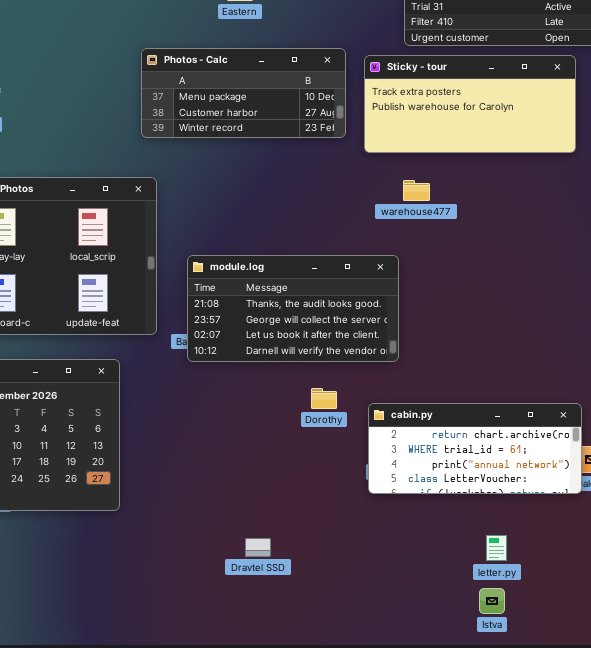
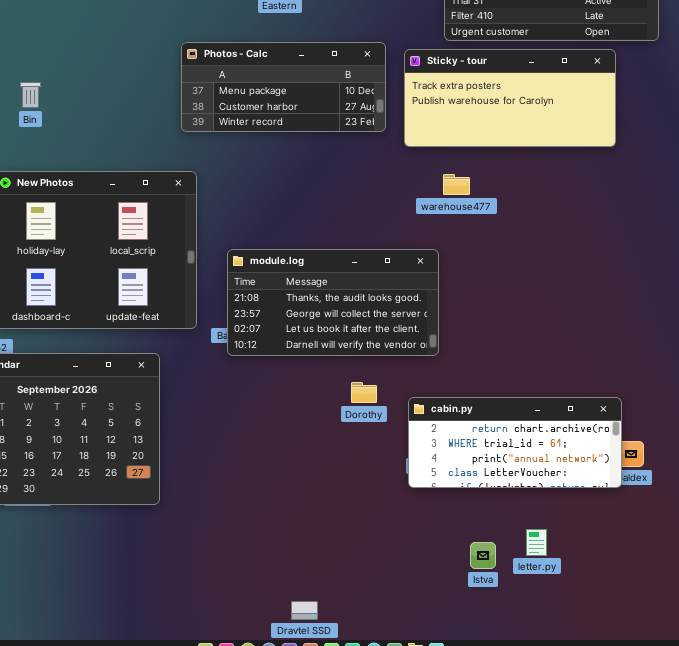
Dravtel SSD: [245,538,271,557] -> [291,601,318,620], moved
Istva: [479,588,505,614] -> [470,542,496,569], moved

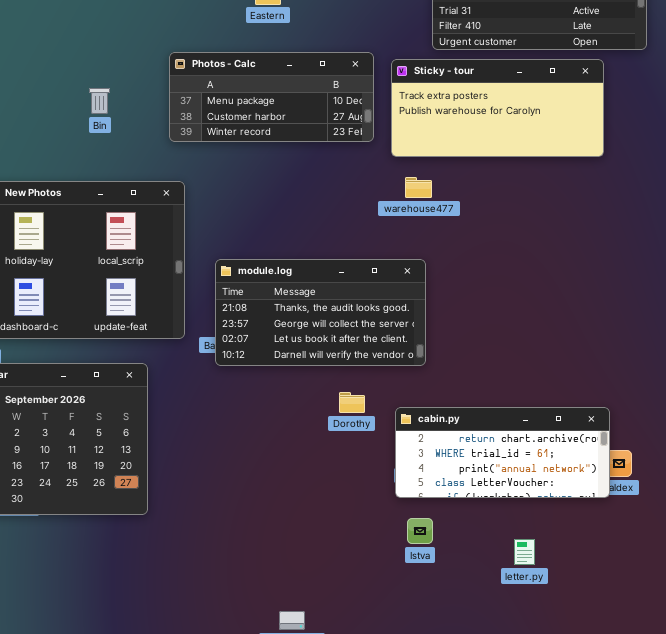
Bin: [20,82,41,108] -> [89,88,110,114], moved
warehouse477: [443,174,470,195] -> [405,177,432,198], moved
Istva: [470,542,496,569] -> [407,518,433,544], moved

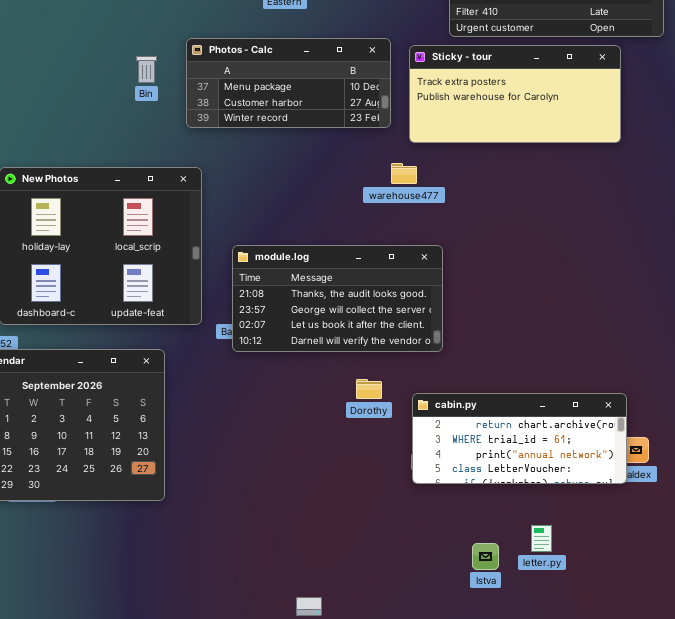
Bin: [89,88,110,114] -> [136,56,157,83], moved
warehouse477: [405,177,432,198] -> [391,163,417,184], moved
Istva: [407,518,433,544] -> [472,543,499,570], moved

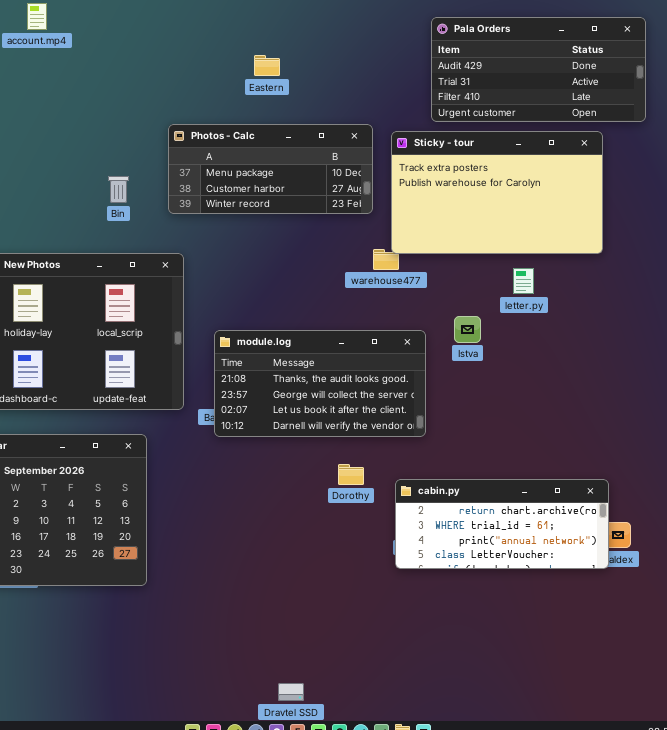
Sticky - tour: [409,45,621,143] -> [391,131,603,254], resized
Bin: [136,56,157,83] -> [108,176,129,203], moved
letter.py: [531,525,552,552] -> [513,268,534,294], moved
Istva: [472,543,499,570] -> [454,316,481,343], moved

